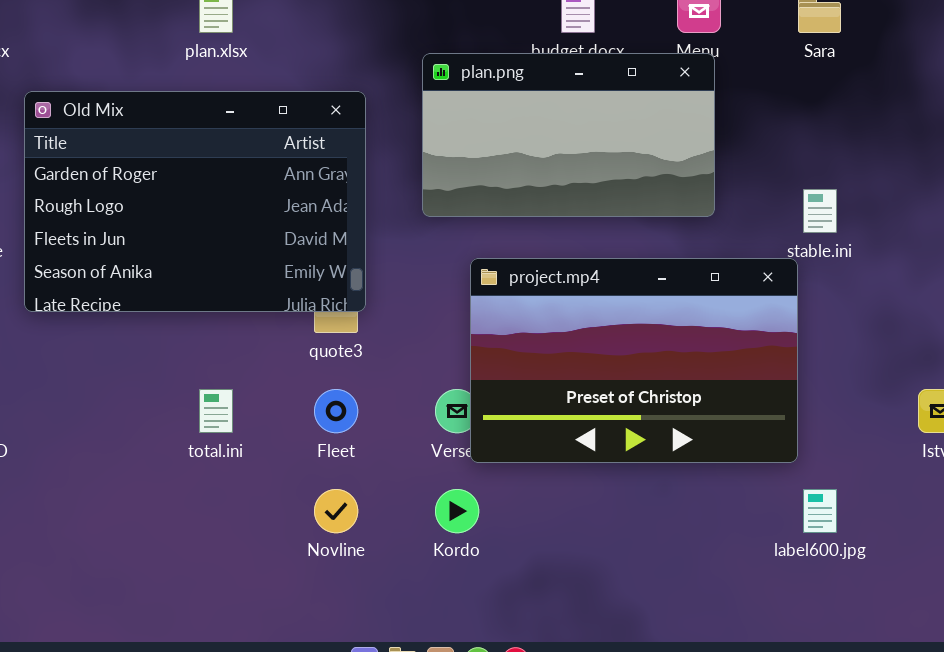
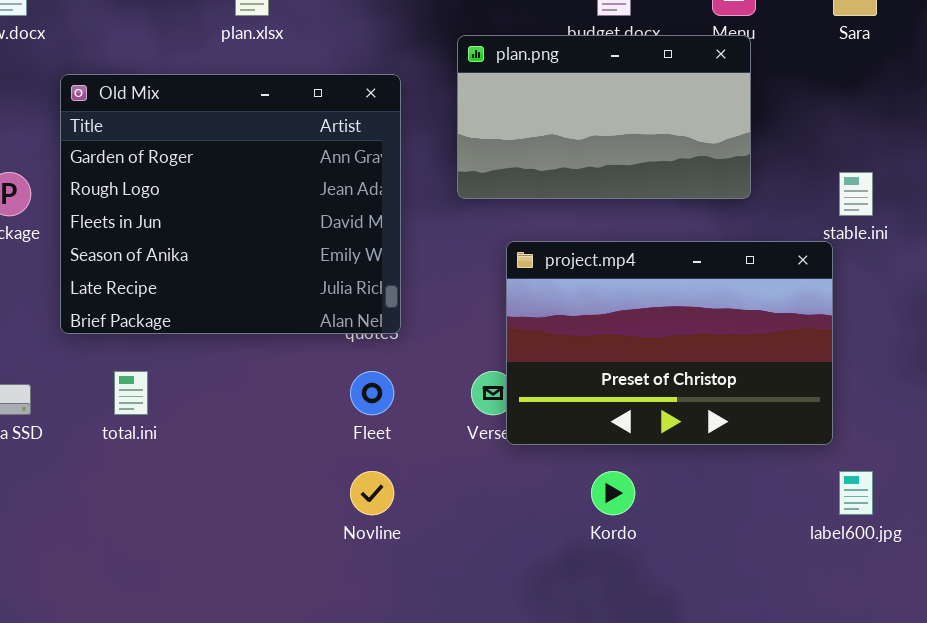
Old Mix: [24,91,366,312] -> [60,74,401,334], resized
total.ini: [199,389,233,433] -> [114,371,148,415], moved
Kordo: [435,489,479,533] -> [591,471,635,515], moved

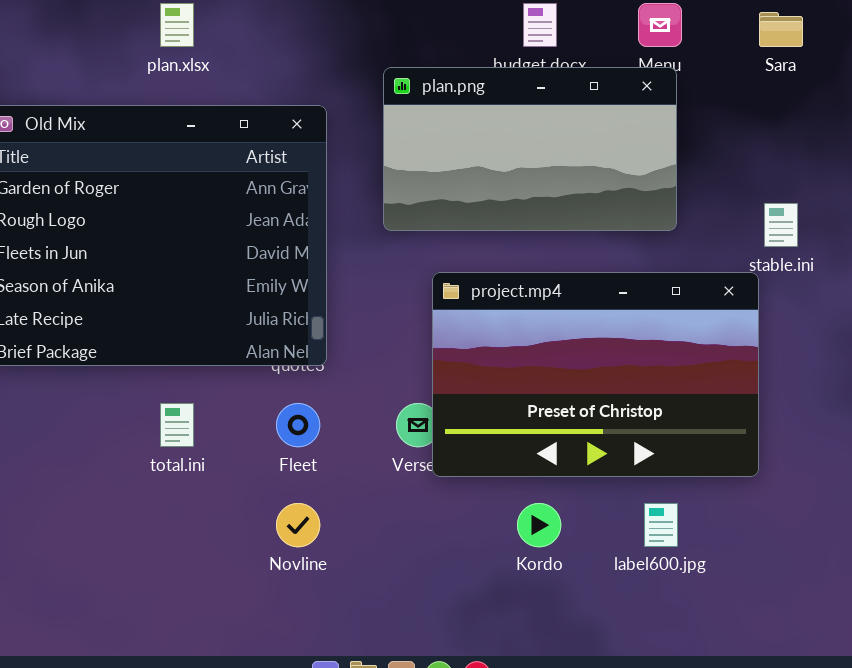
total.ini: [114,371,148,415] -> [160,403,194,447], moved
label600.jpg: [839,471,873,515] -> [644,503,678,547], moved

